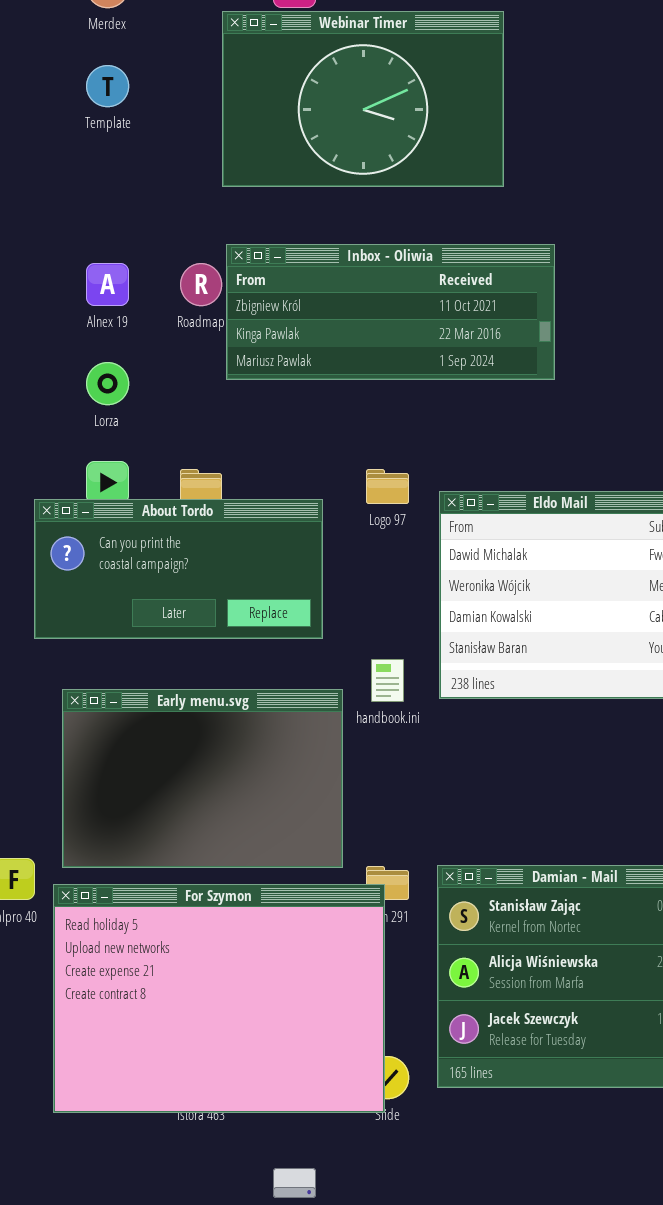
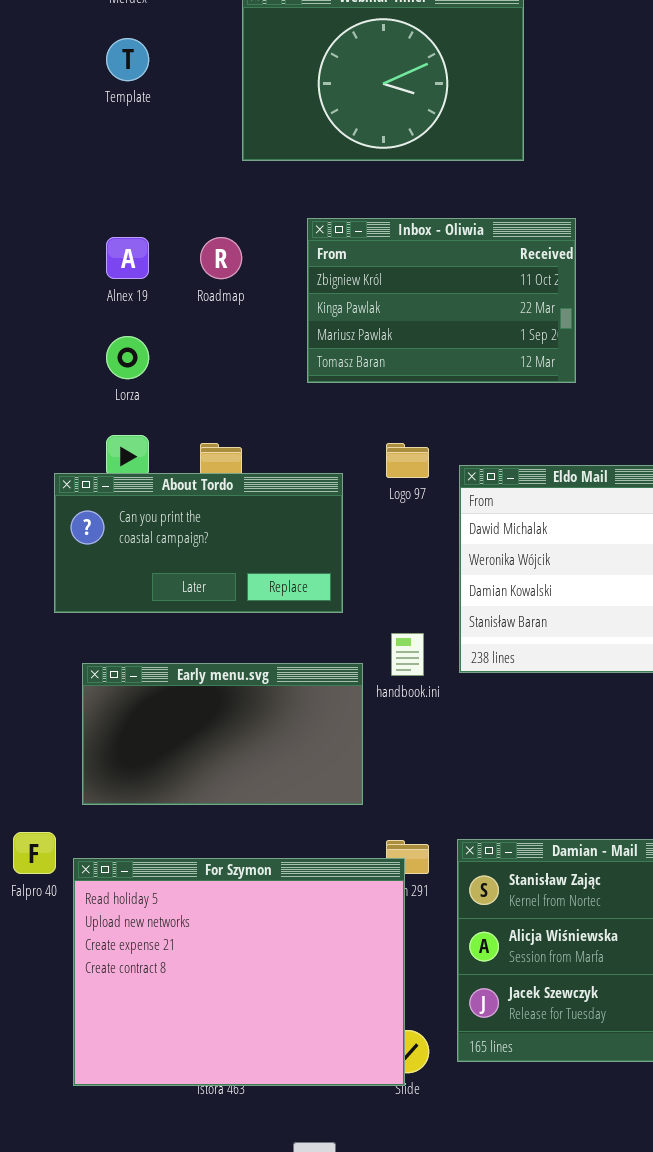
Inbox - Oliwia: [226,244,555,380] -> [307,218,576,383], resized
Early menu.svg: [62,689,343,868] -> [82,663,363,805], resized

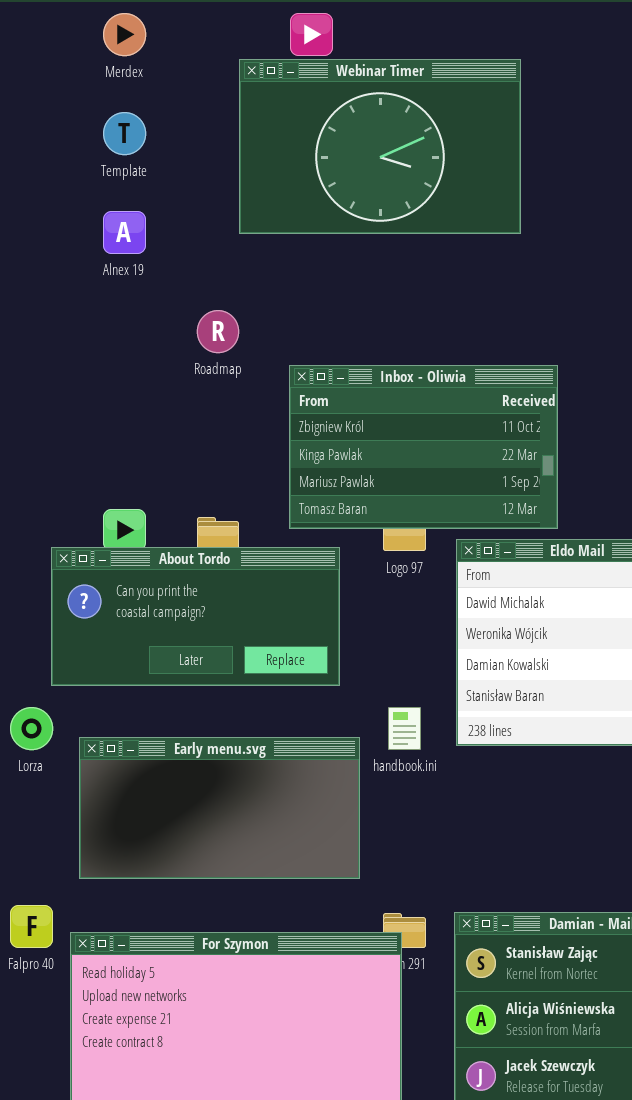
Inbox - Oliwia: [307,218,576,383] -> [289,365,558,529], moved
Alnex 19: [106,237,149,279] -> [103,211,146,254], moved
Lorza: [106,336,149,379] -> [10,707,53,750], moved

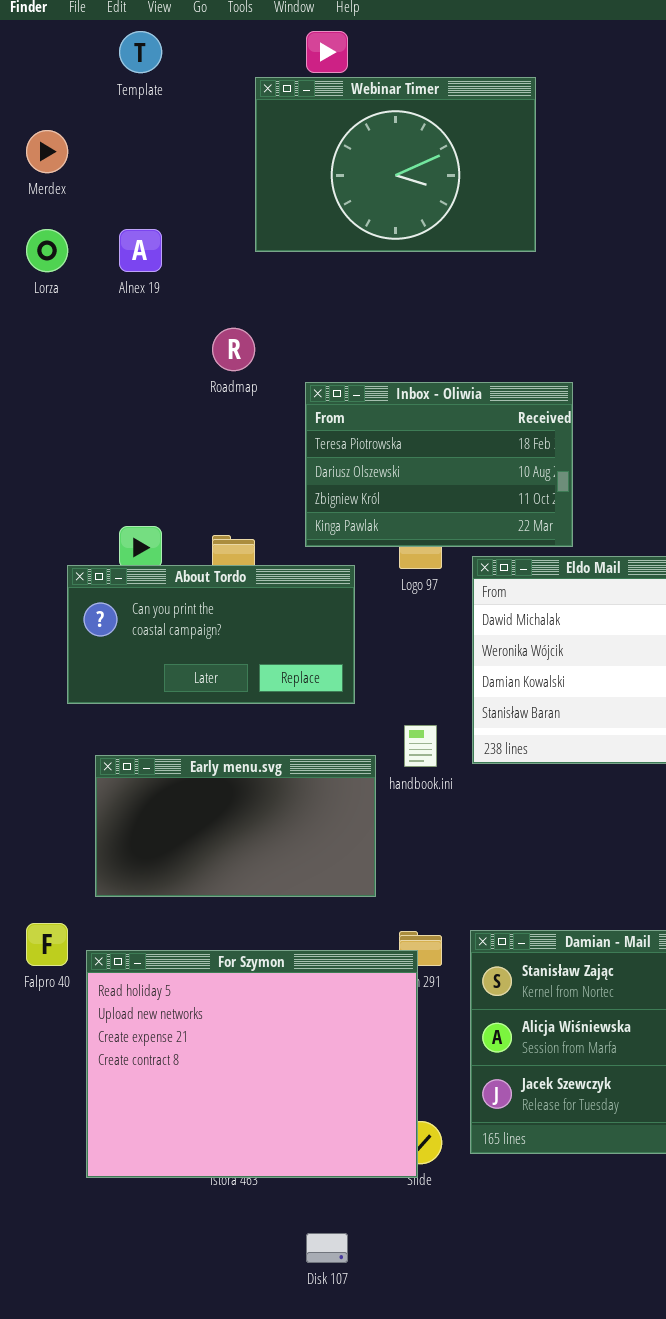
Merdex: [103,13,146,56] -> [26,130,68,173], moved
Template: [103,112,146,155] -> [119,31,162,73], moved
Inbox - Oliwia: [289,365,558,529] -> [305,382,573,547], scrolled up 2 rows
Lorza: [10,707,53,750] -> [26,229,68,272], moved

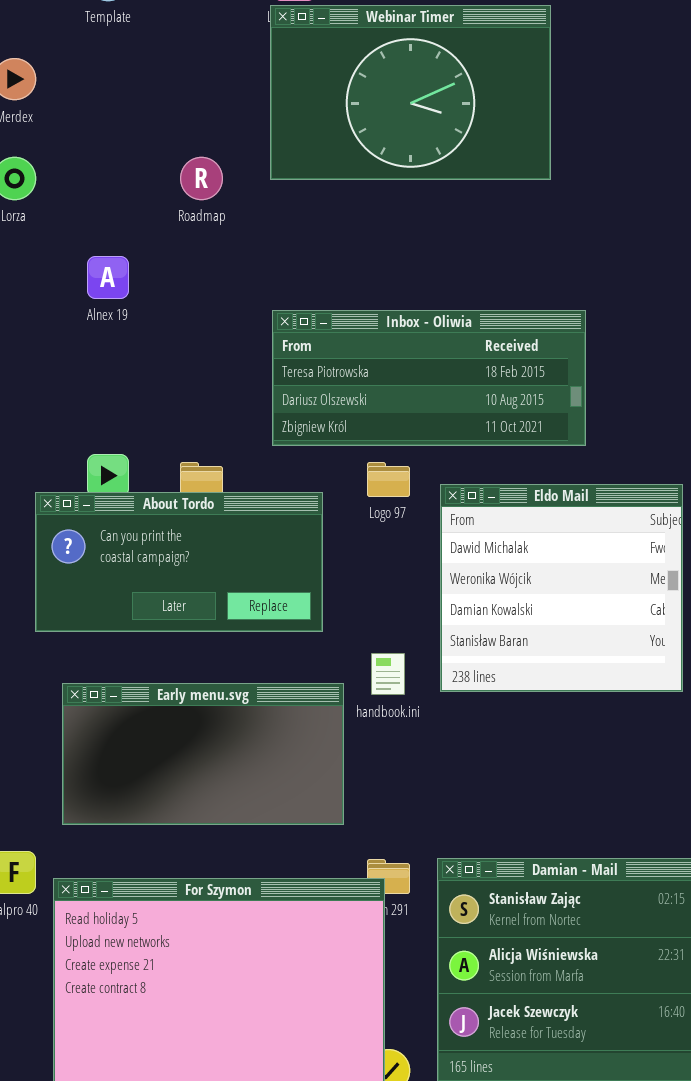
Webinar Timer: [255,77,536,252] -> [270,5,551,180], moved
Alnex 19: [119,229,162,272] -> [87,256,129,299], moved
Roadmap: [212,328,255,371] -> [180,157,223,200], moved
Inbox - Oliwia: [305,382,573,547] -> [272,310,586,446], resized

